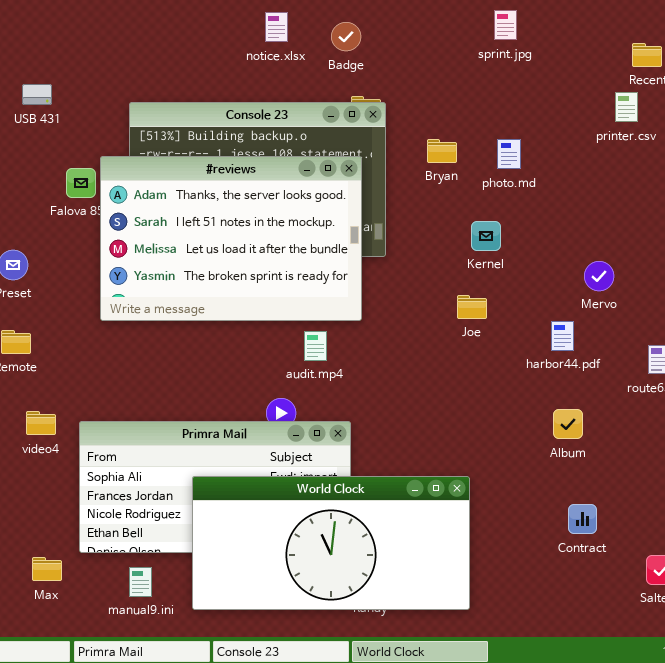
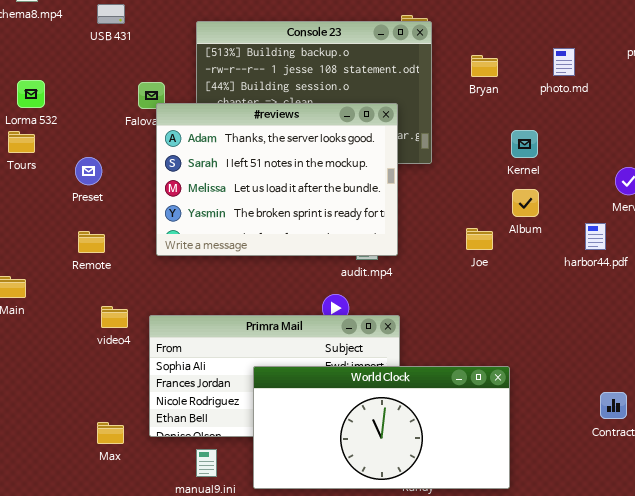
photo.md: [497,139,521,169] -> [553,48,575,76], moved
#reviews: [100,156,362,321] -> [156,103,398,256], moved
Joe: [457,295,487,319] -> [466,228,493,250], moved
Album: [553,409,583,439] -> [512,189,539,217], moved
Max: [32,557,62,581] -> [97,422,124,444], moved

